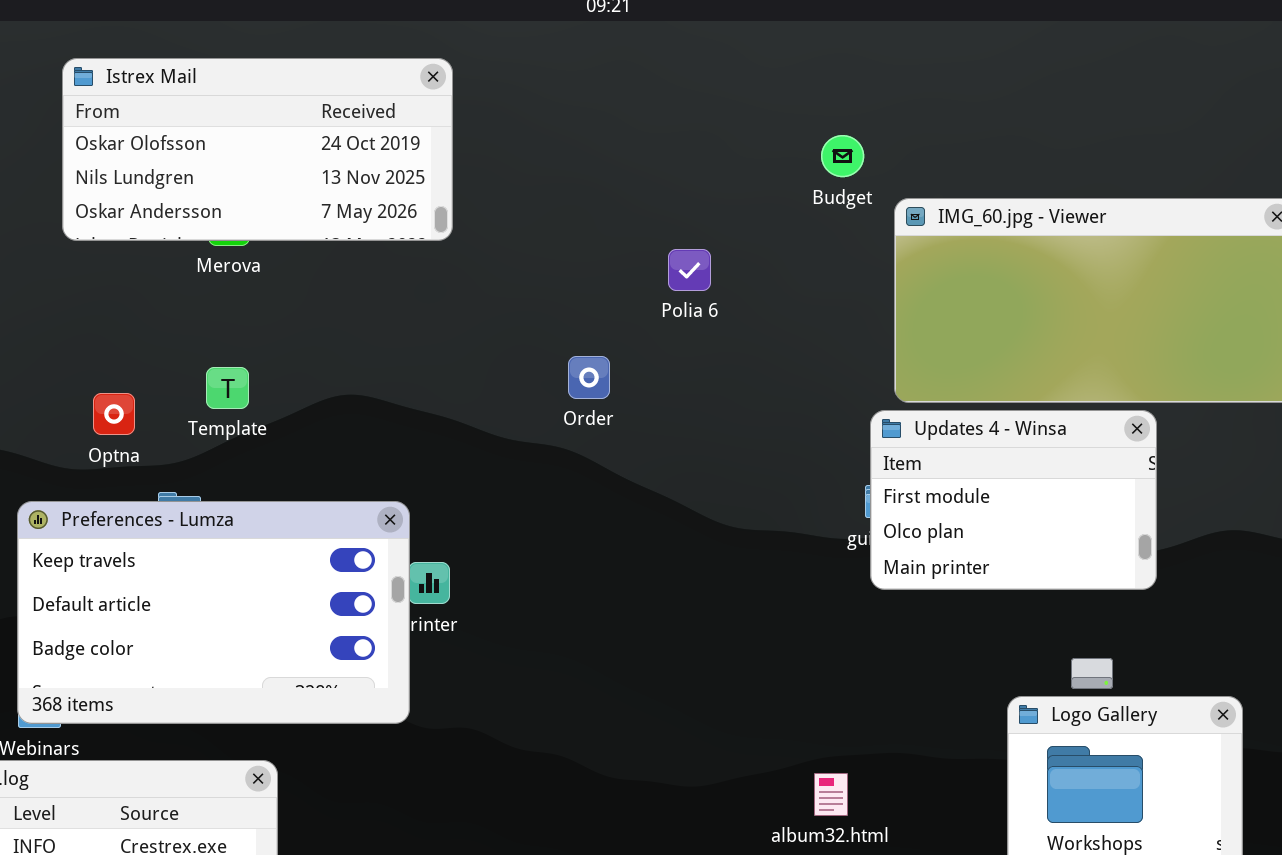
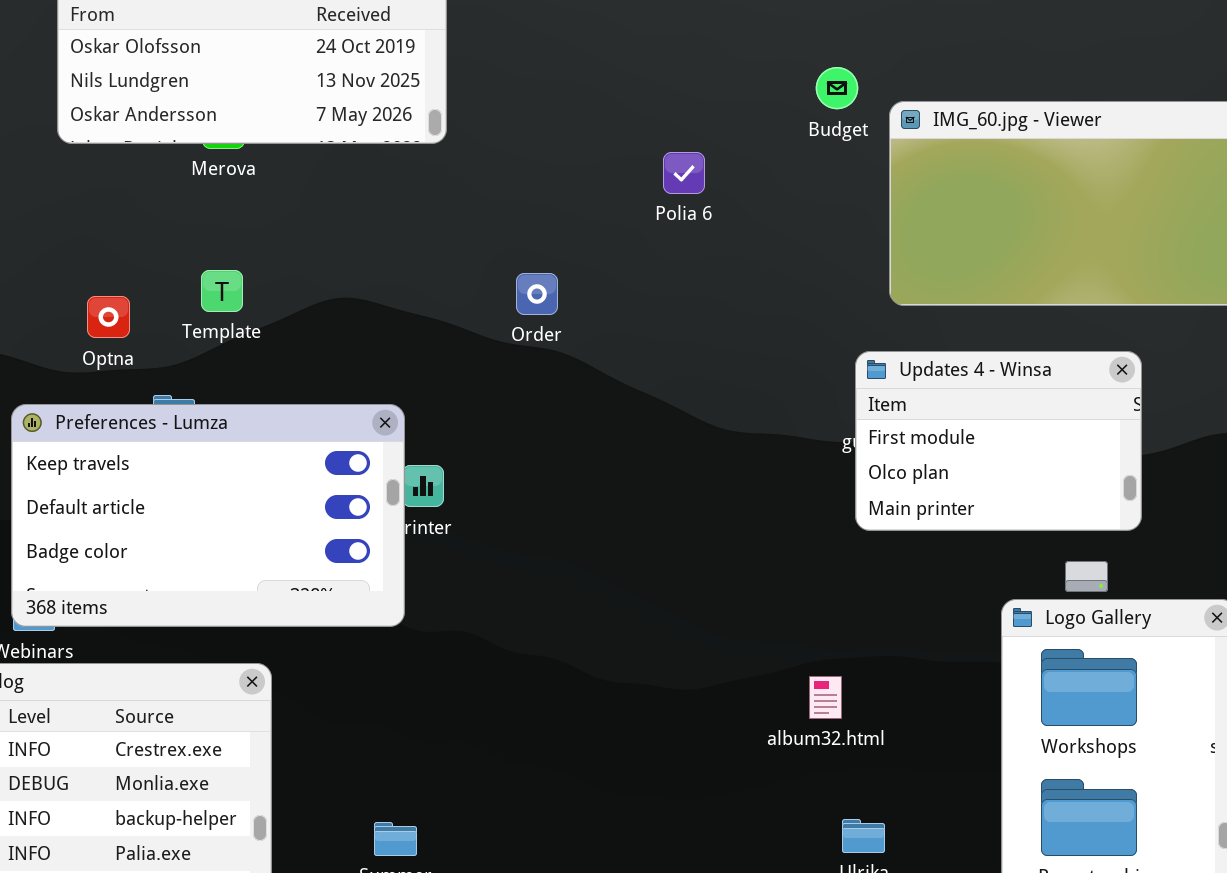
Budget: [821,135,864,177] -> [816,67,858,109], moved
Order: [568,356,610,399] -> [516,273,558,315], moved
Updates 4 - Winsa: [870,410,1157,590] -> [855,351,1142,531], moved

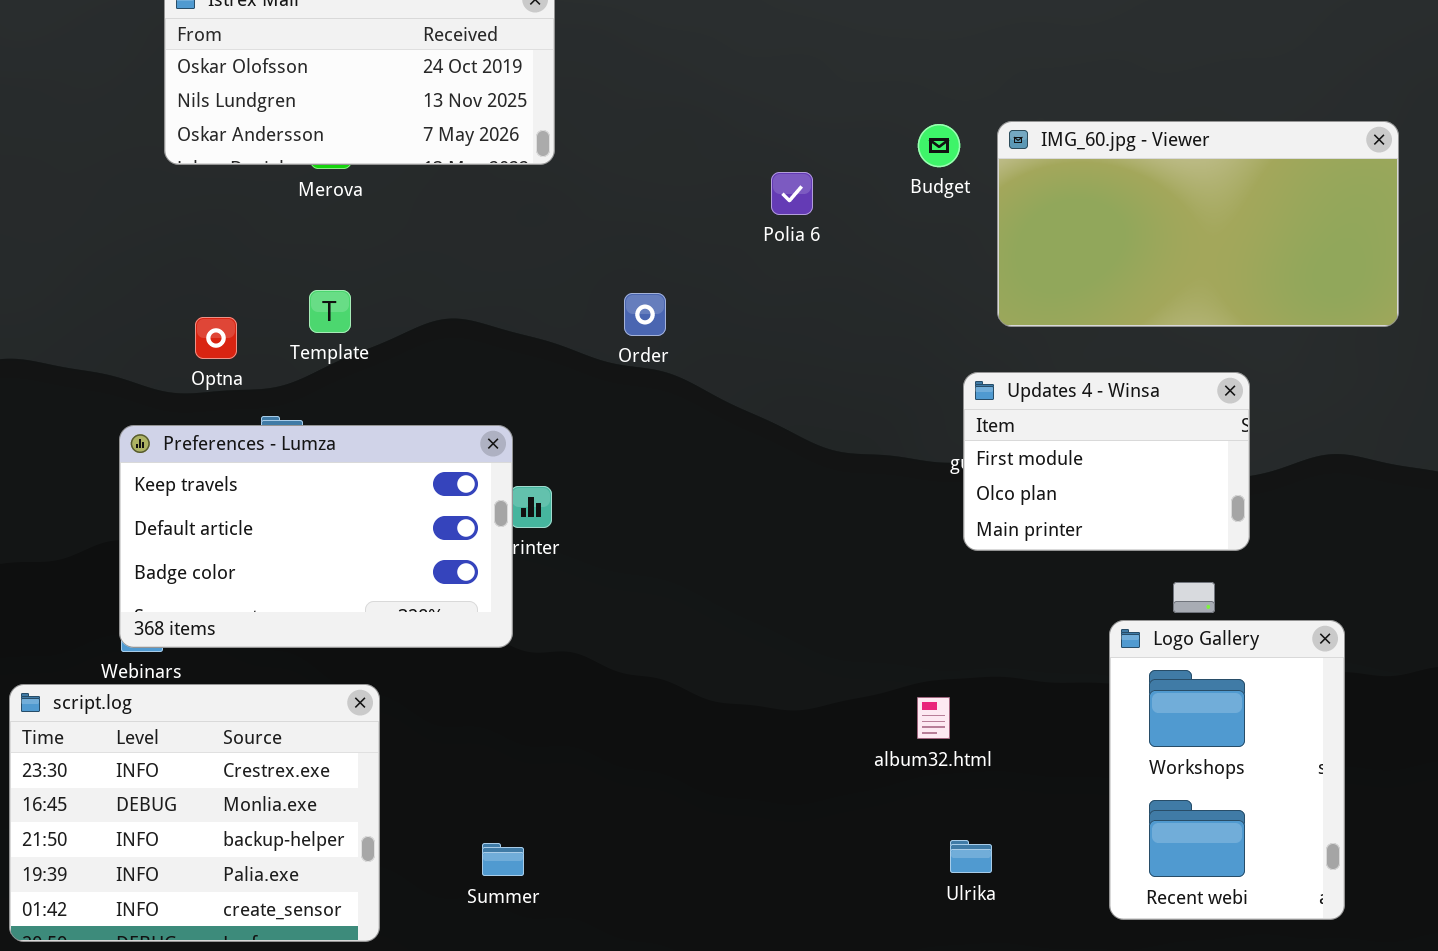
Budget: [816,67,858,109] -> [918,124,960,167], moved

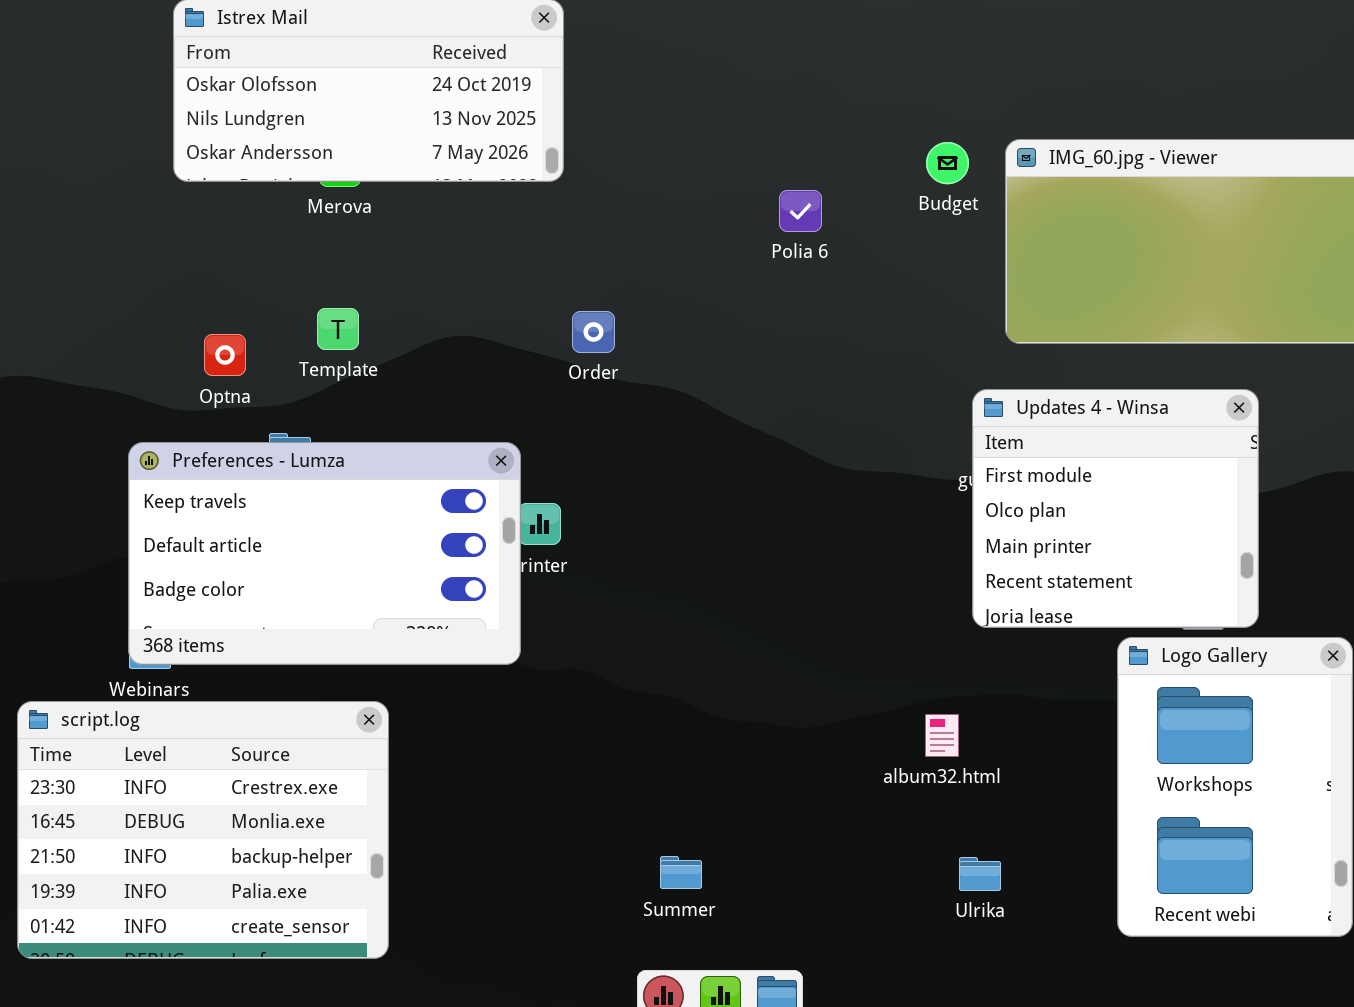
Order: [624,293,666,336] -> [572,311,615,353], moved
Updates 4 - Winsa: [963,372,1250,551] -> [972,389,1259,628], resized
Summer: [482,843,524,876] -> [660,856,702,889], moved

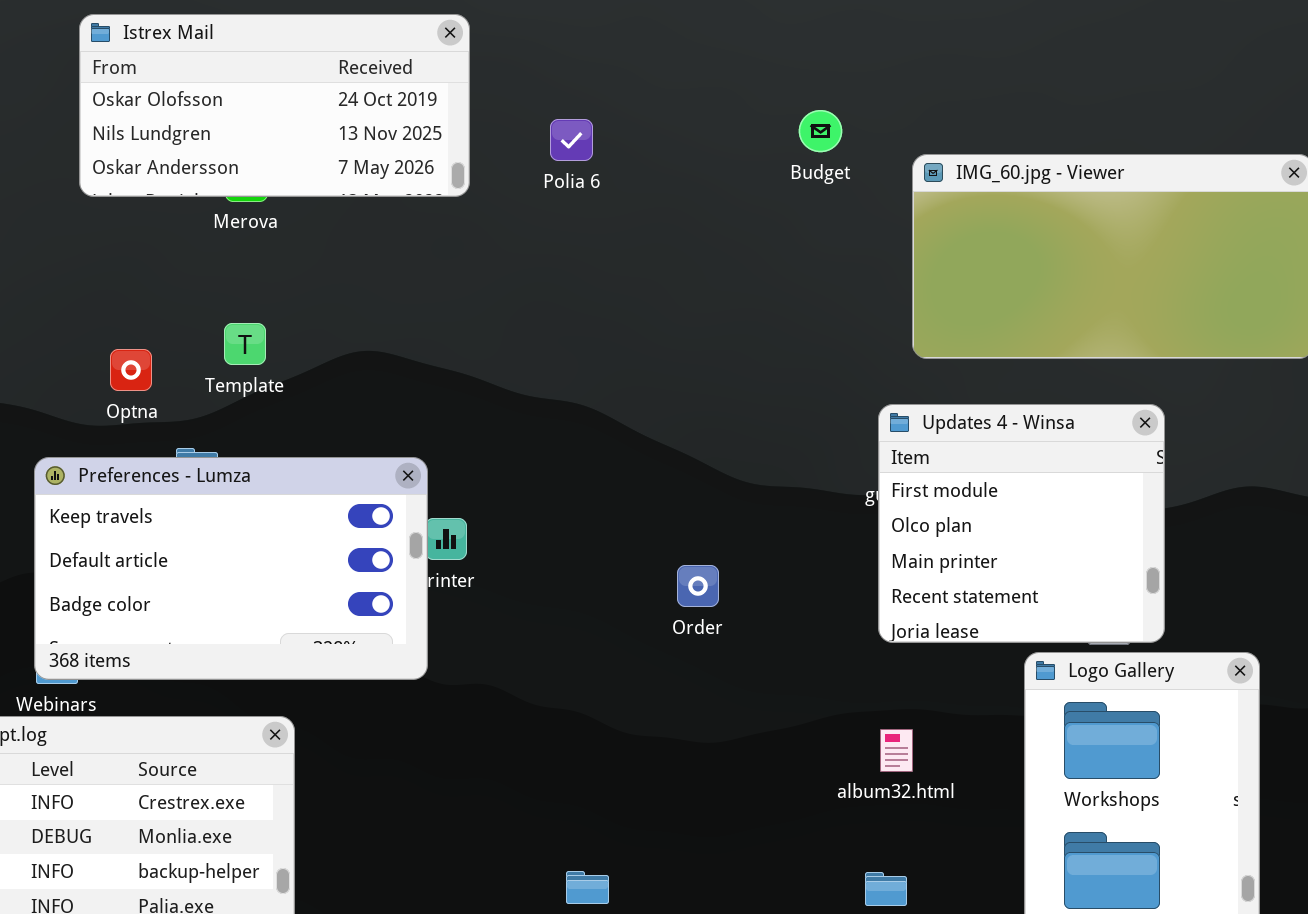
Budget: [926,142,969,184] -> [799,110,842,152], moved
Polia 6: [779,190,822,232] -> [550,119,593,161], moved
Order: [572,311,615,353] -> [677,565,719,607], moved
album32.html: [925,714,959,757] -> [880,729,913,772], moved

